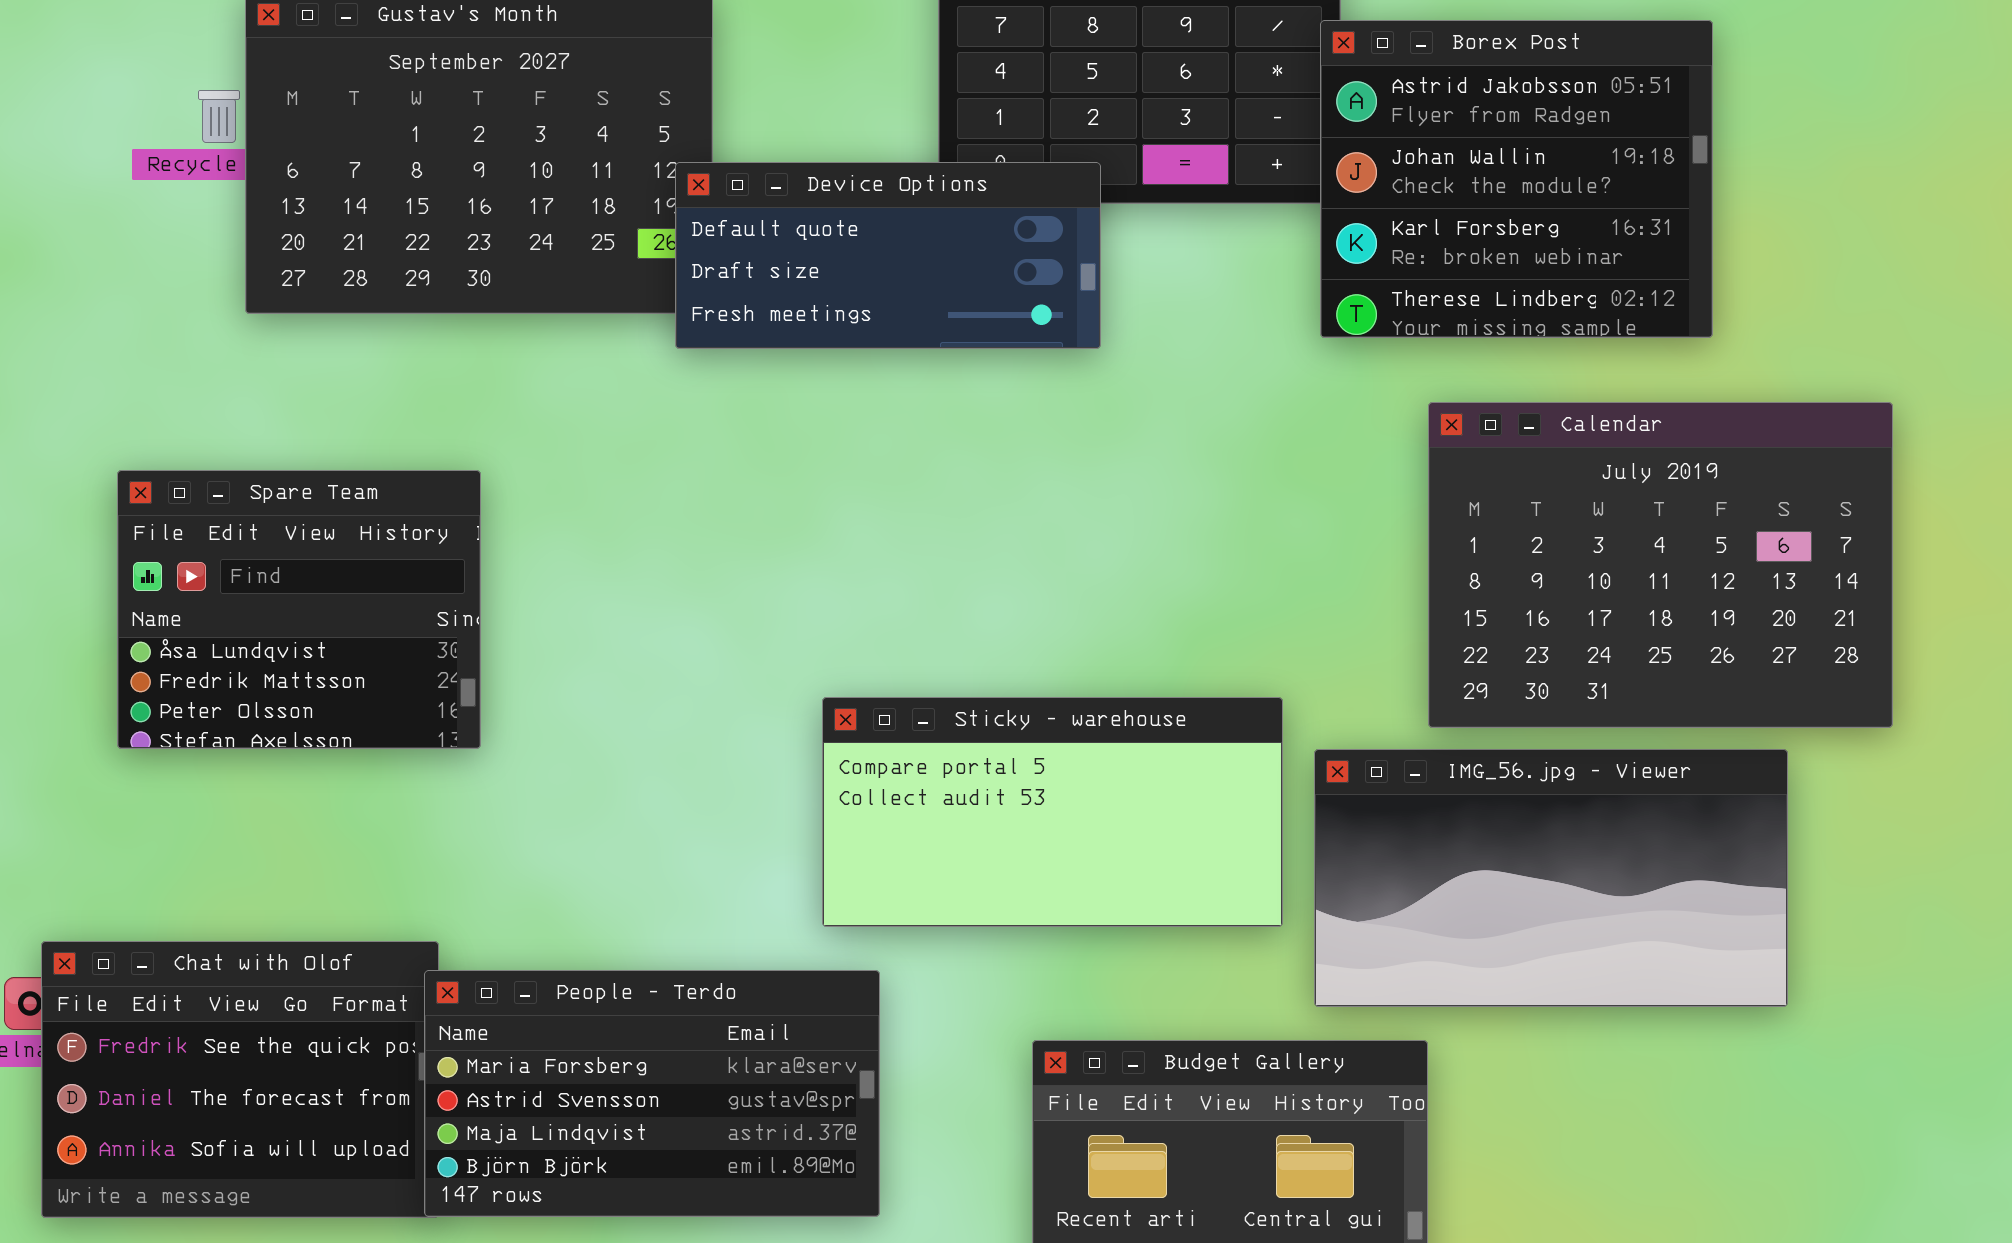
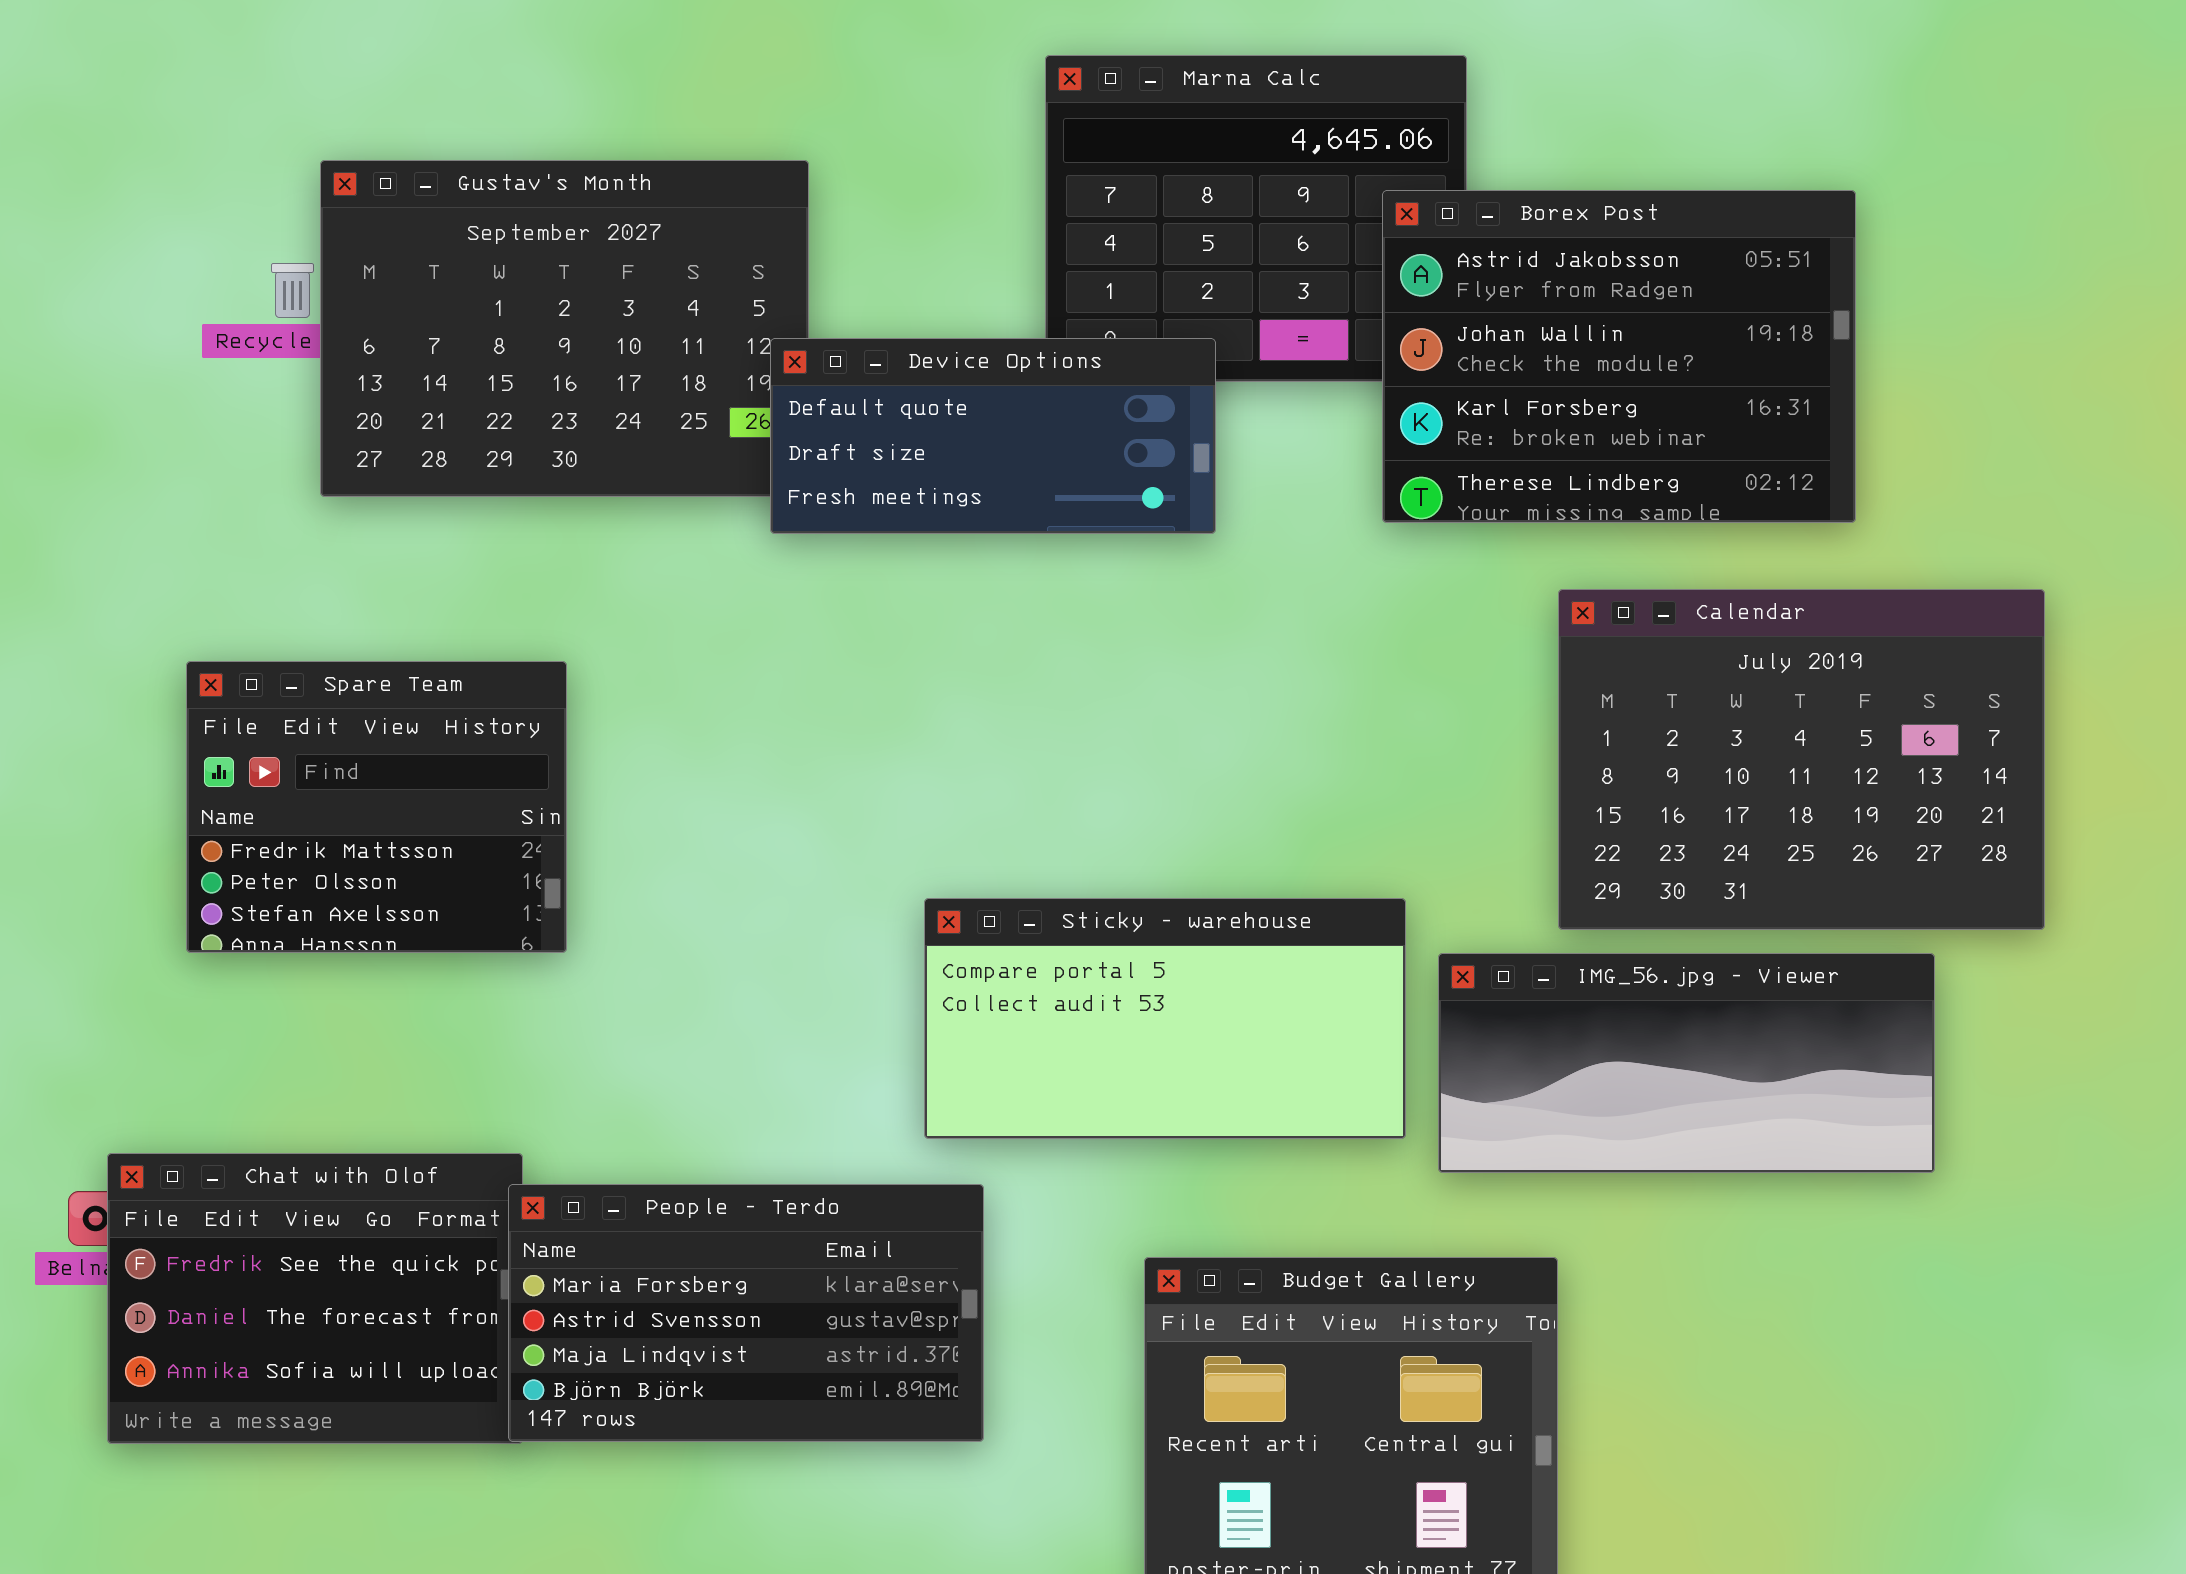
Borex Post: [1320,20,1713,338] -> [1382,190,1856,523], resized
Spare Team: [117,470,481,749] -> [186,661,567,953], scrolled down 1 row
IMG_56.jpg - Viewer: [1314,749,1788,1007] -> [1438,953,1935,1173], resized

